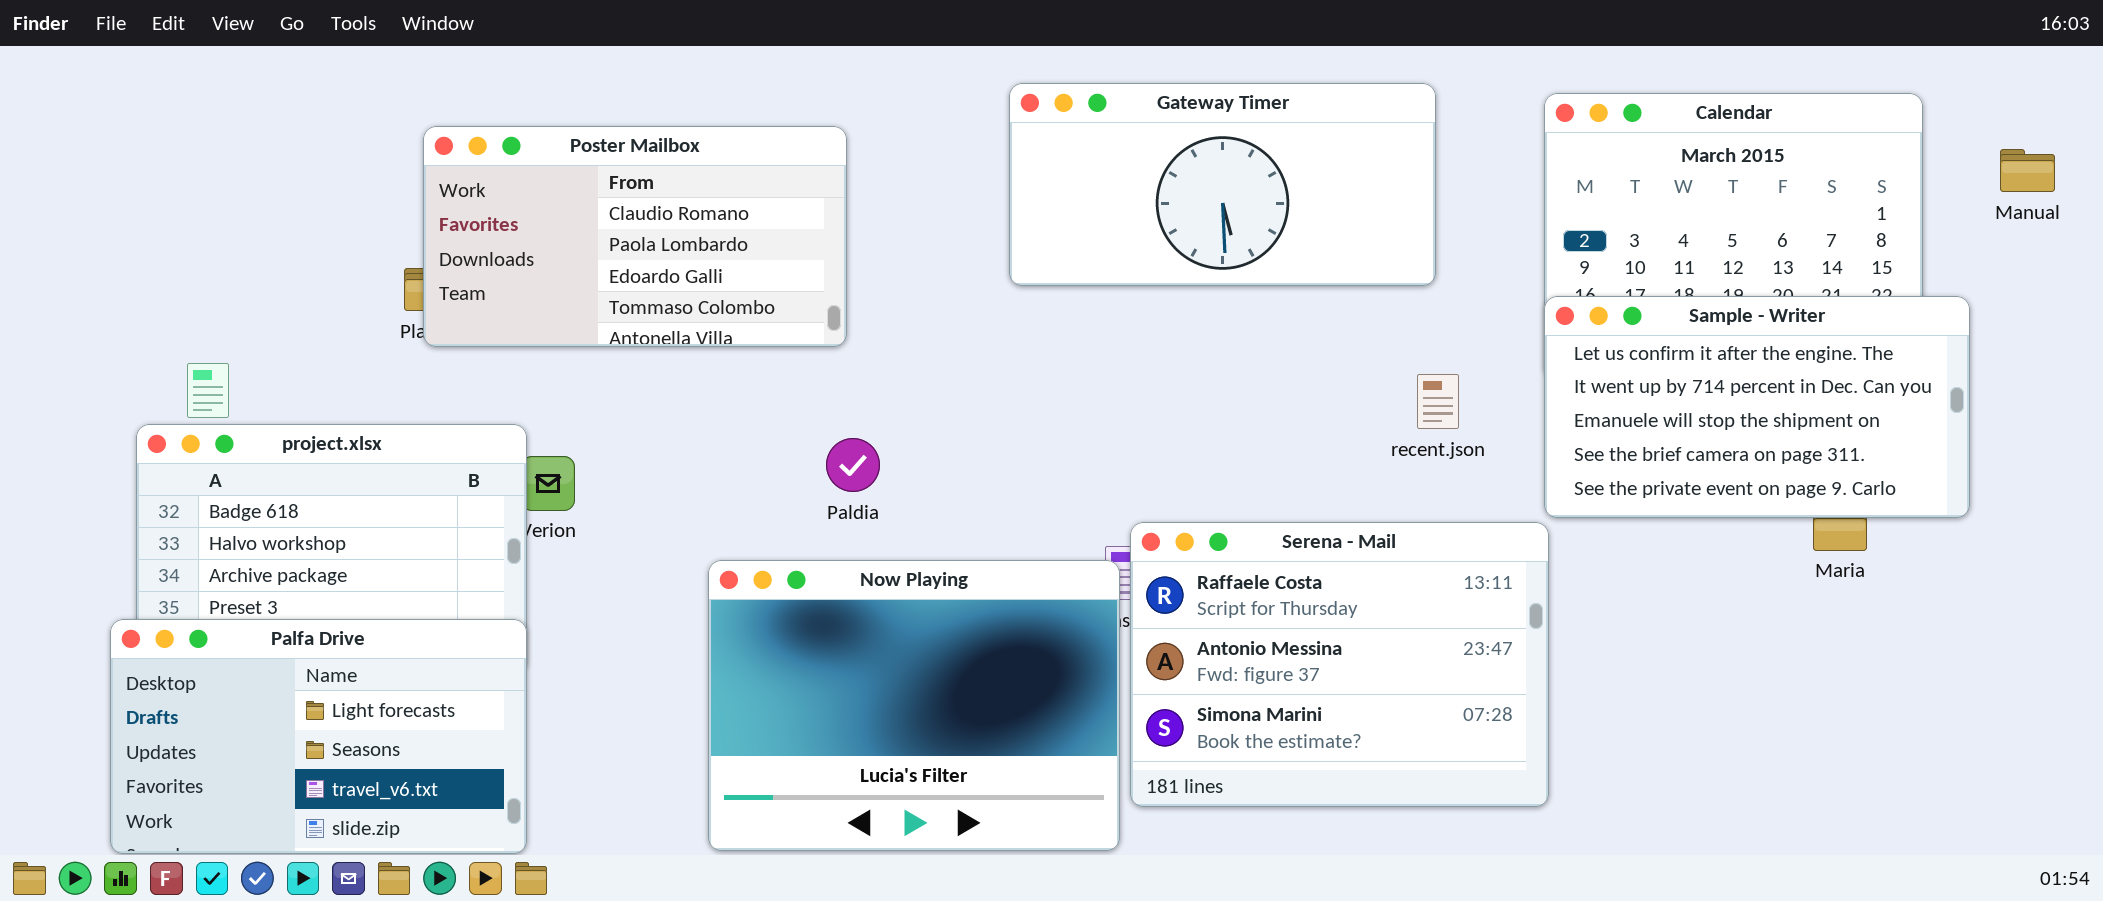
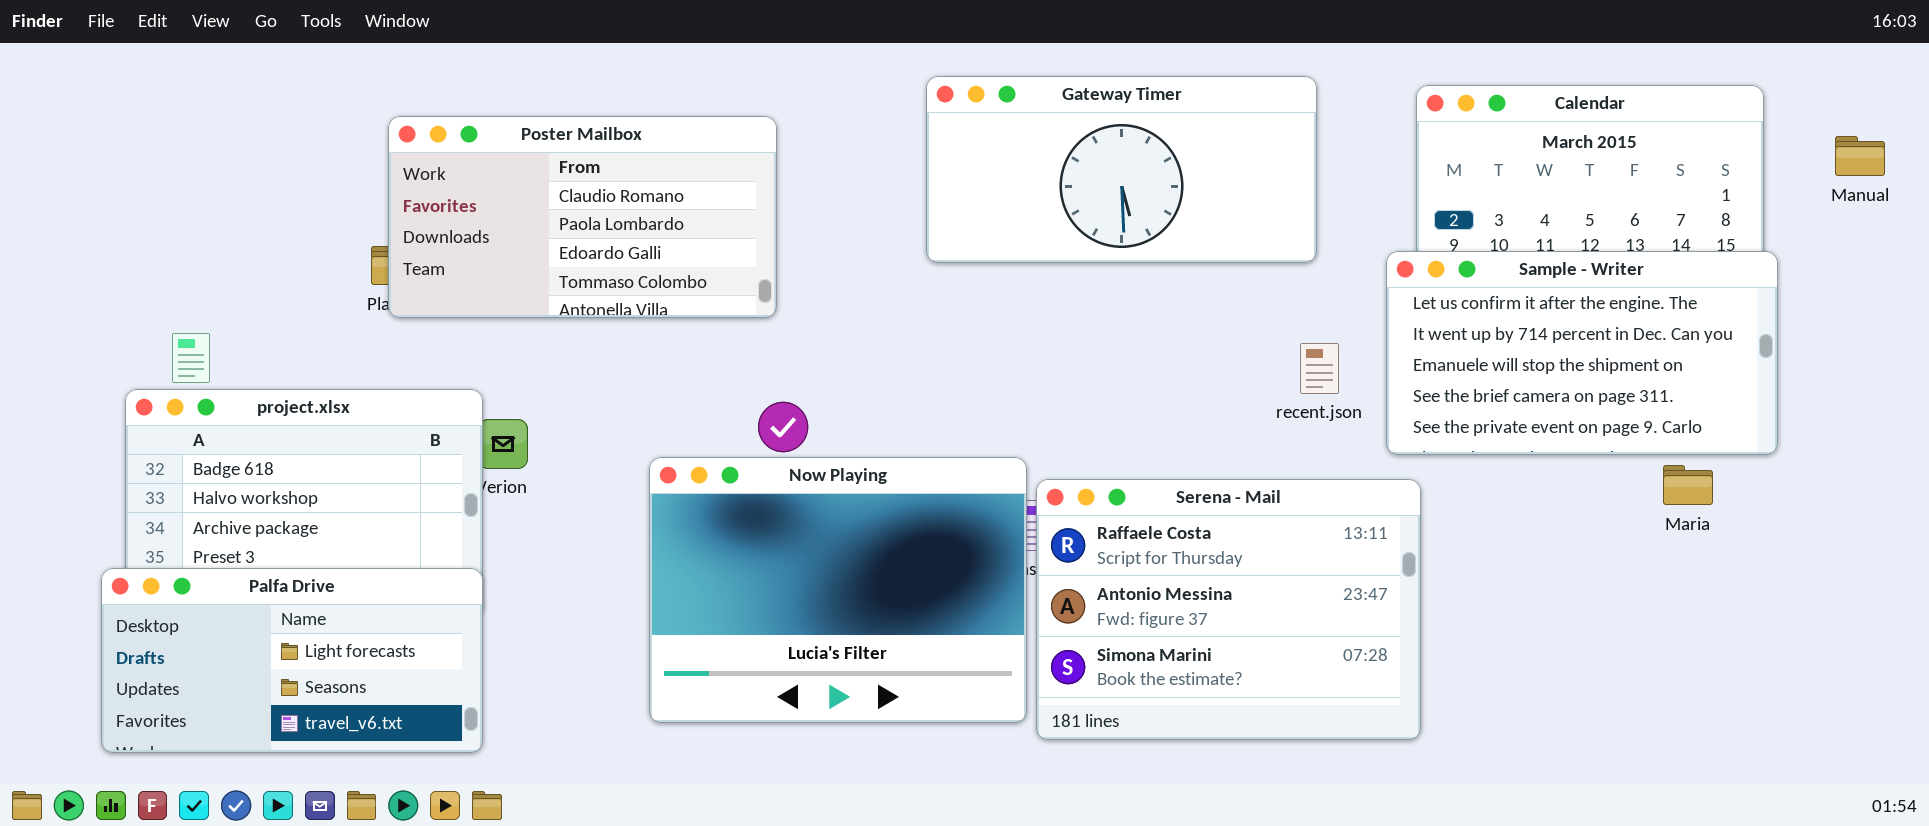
Sample - Writer: [1544,296,1970,518] -> [1386,251,1778,455], moved
Now Playing: [708,560,1120,851] -> [649,457,1027,723], moved
Palfa Drive: [110,619,527,854] -> [101,568,483,753], resized

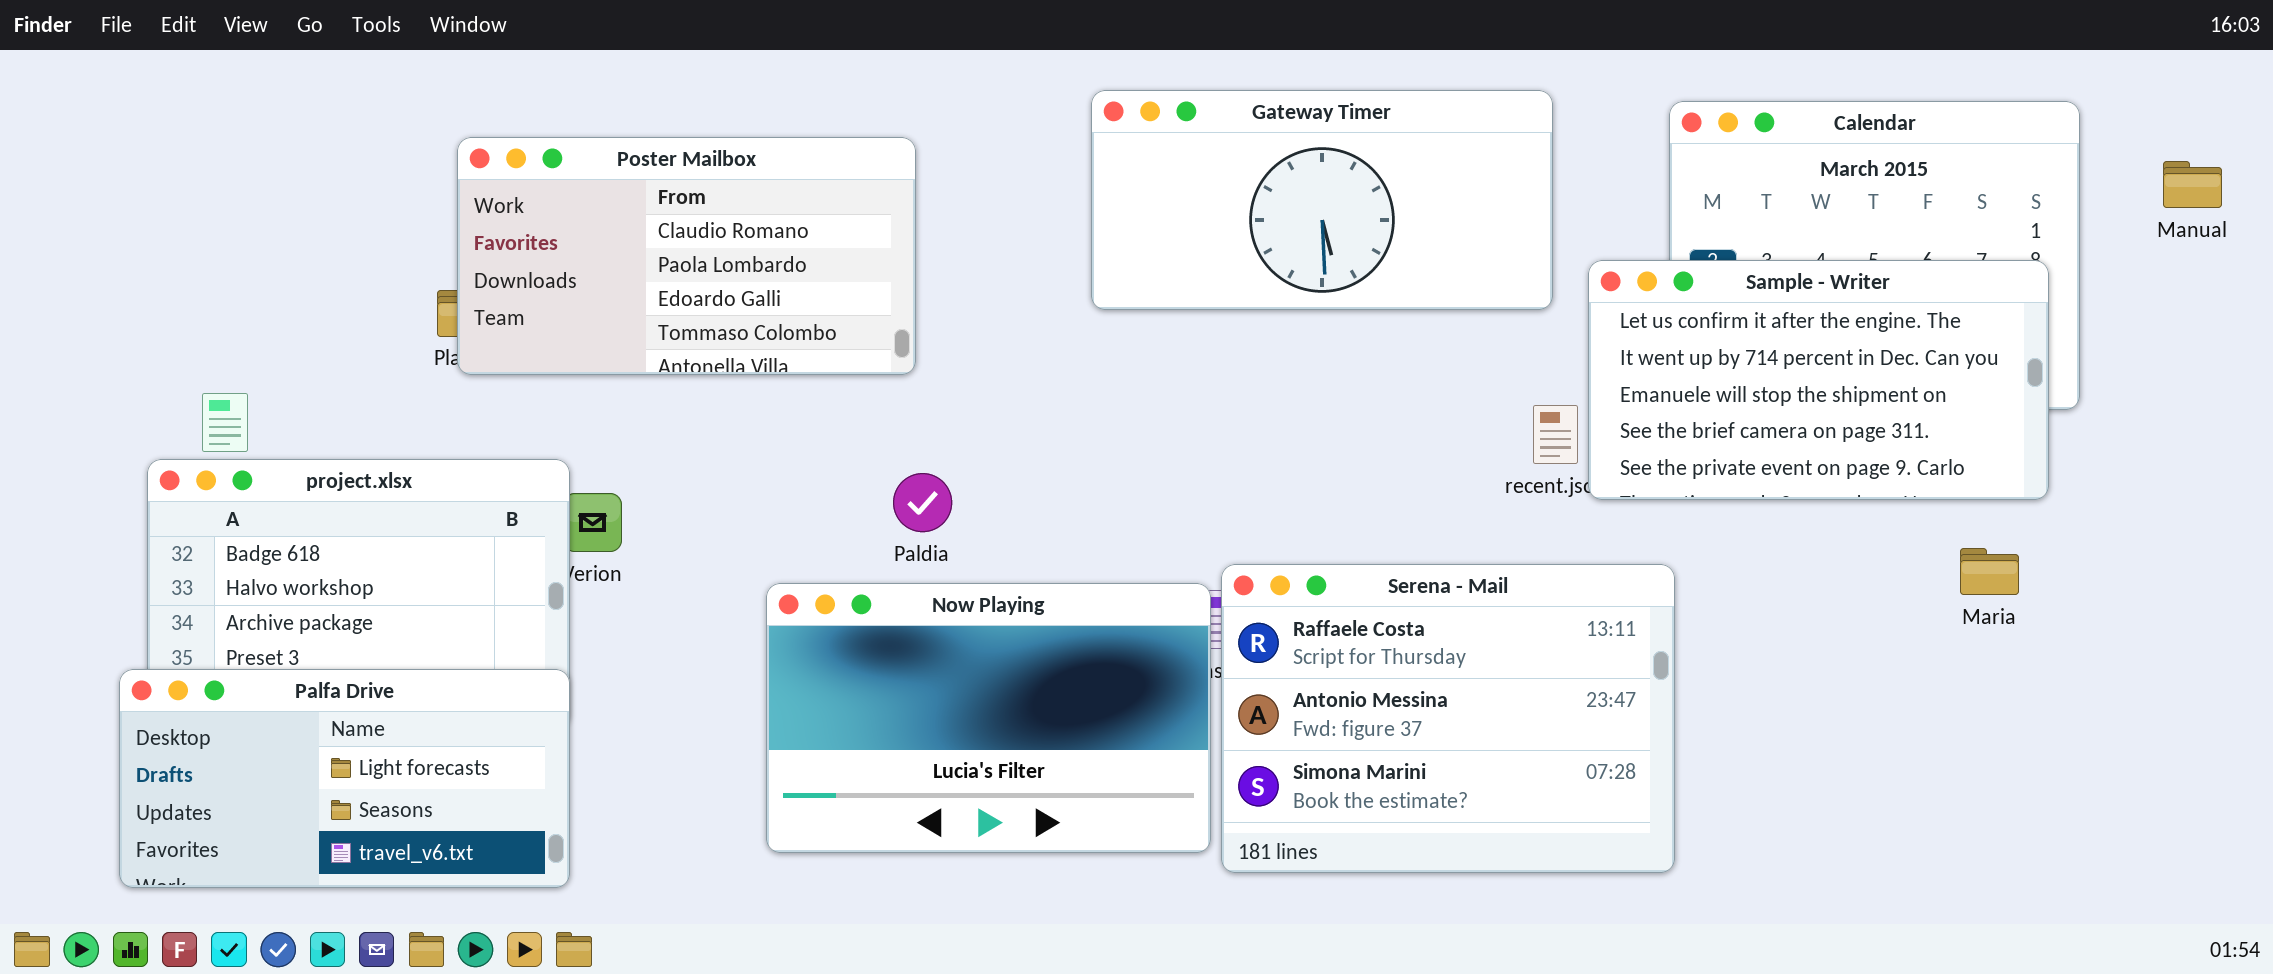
Sample - Writer: [1386,251,1778,455] -> [1588,260,2049,500], moved
Now Playing: [649,457,1027,723] -> [766,583,1211,853], resized

